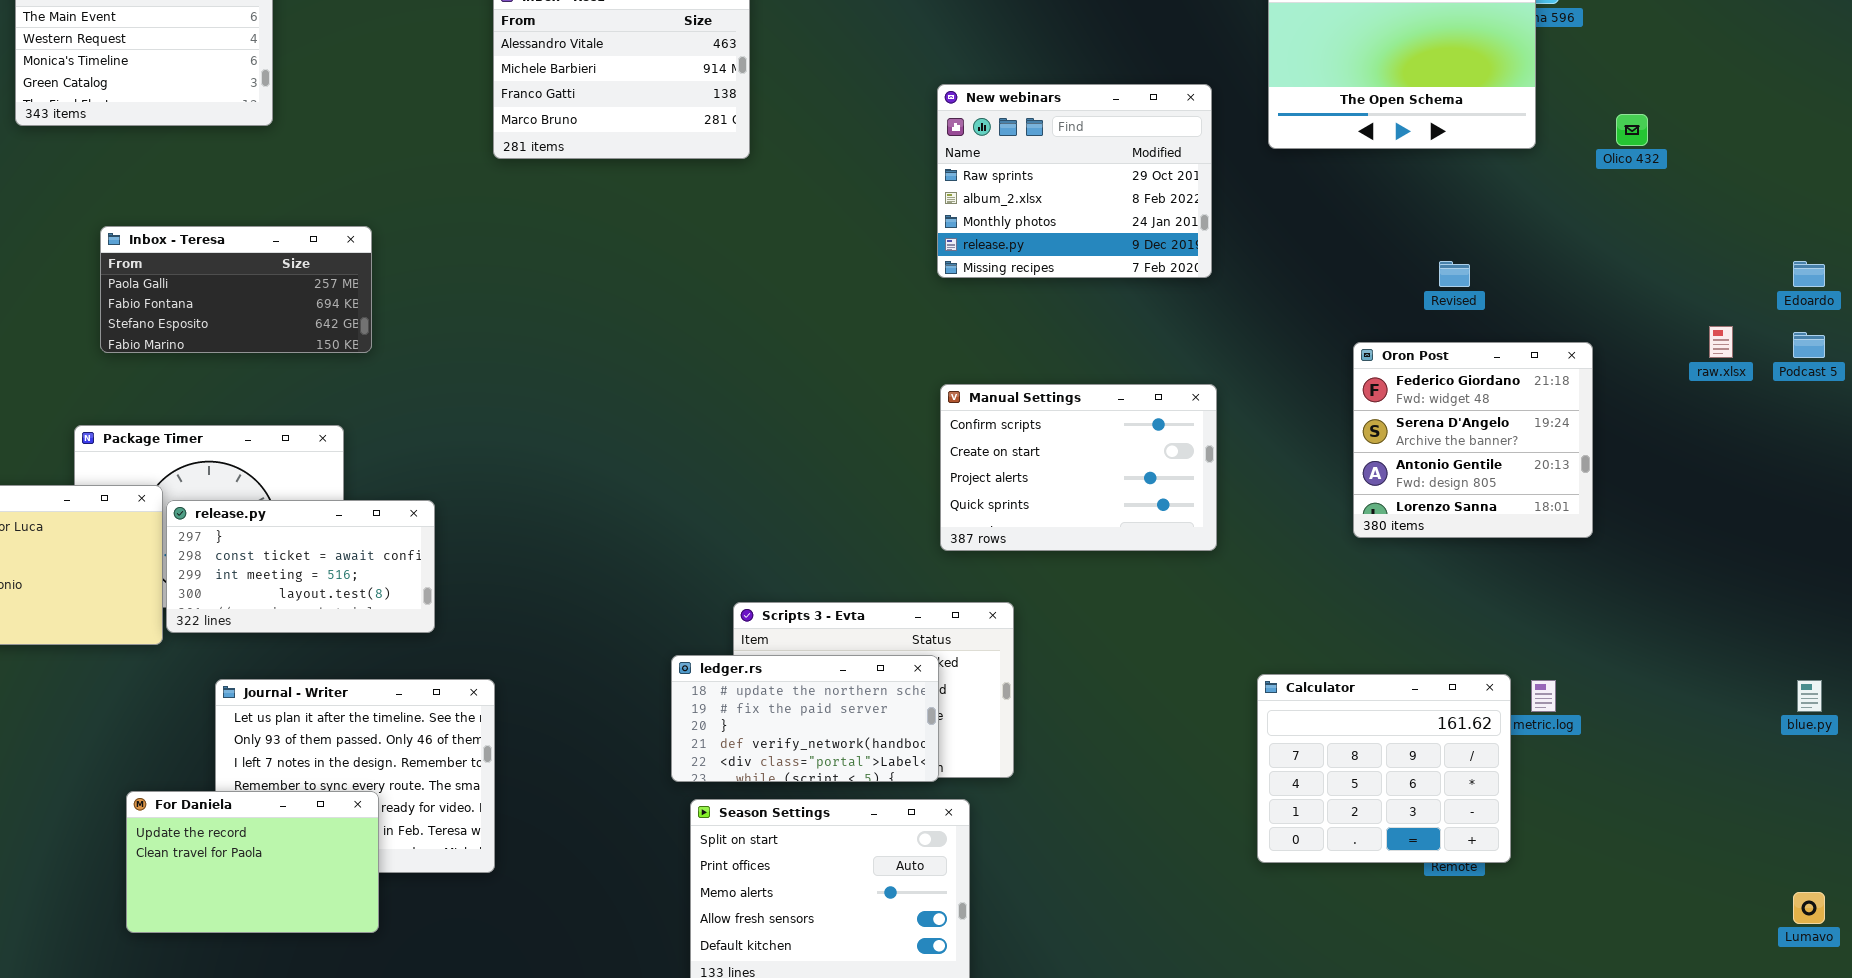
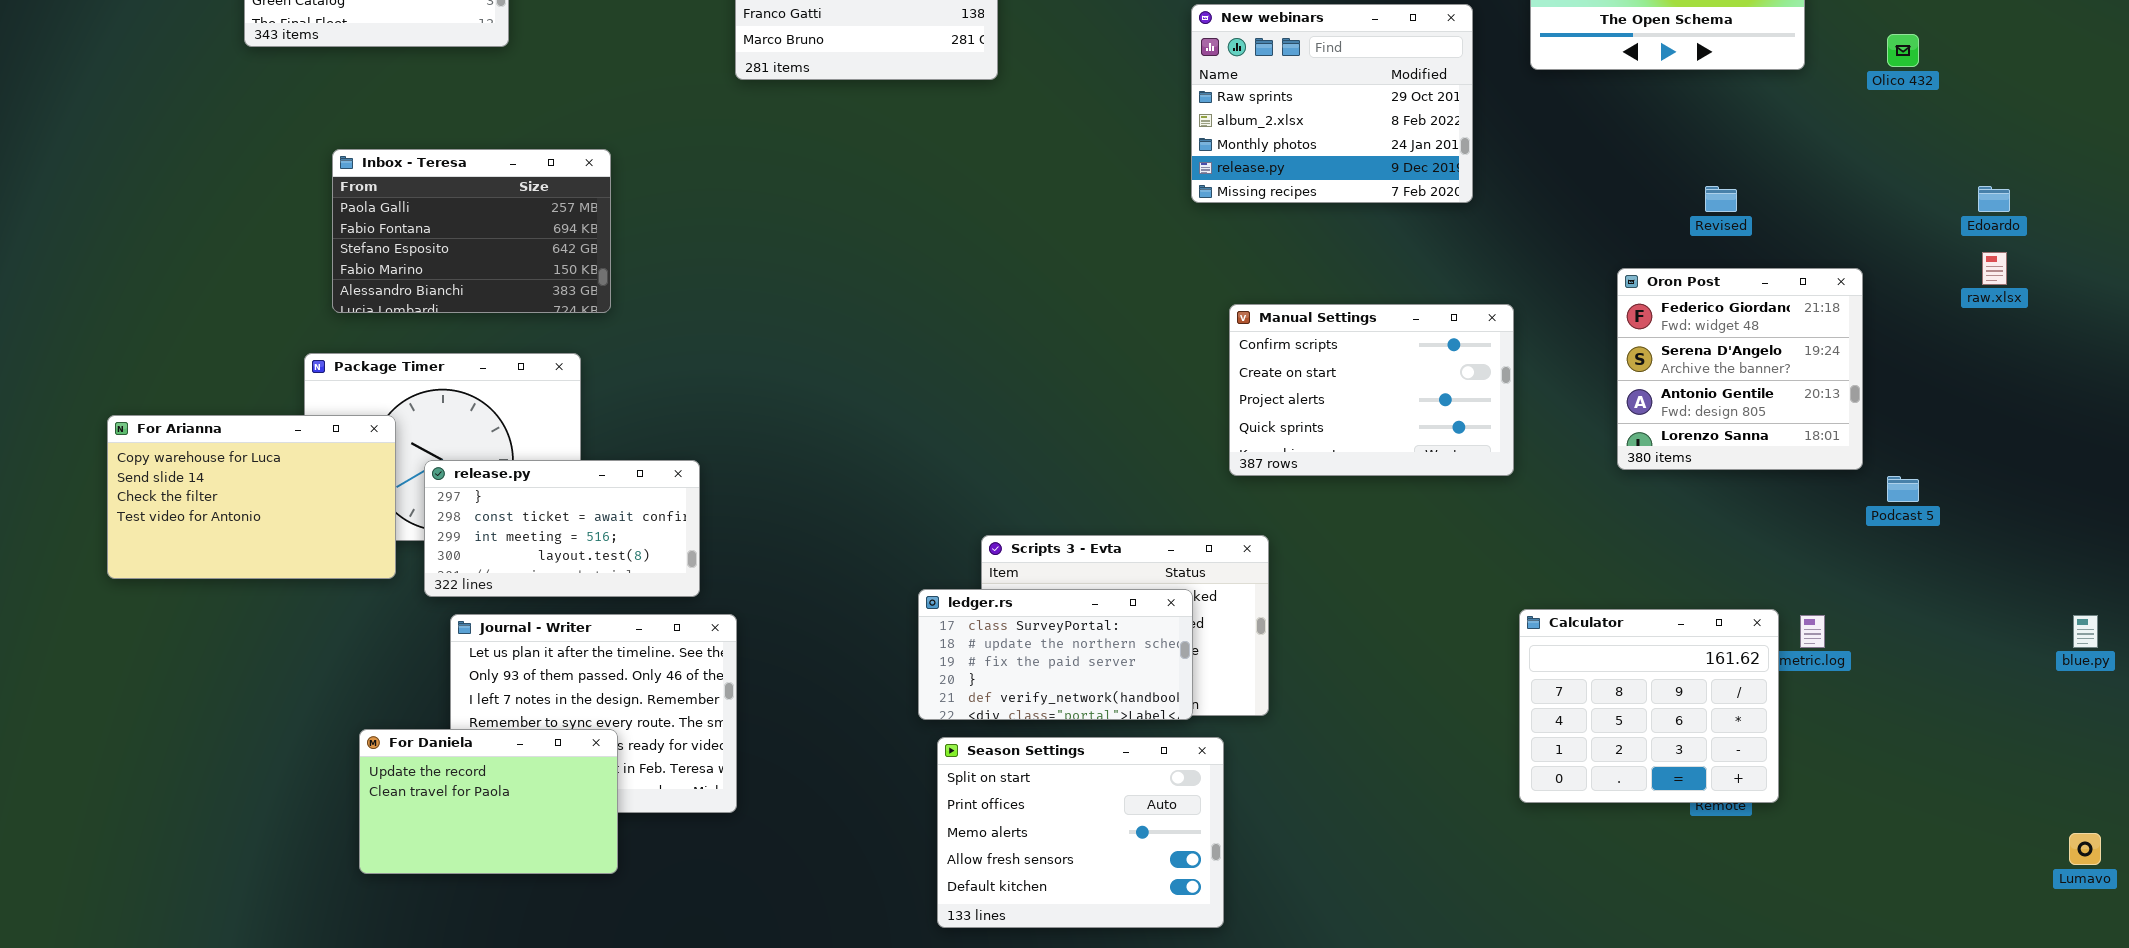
Inbox - Teresa: [100,226,372,353] -> [332,149,611,313], resized
Edoardo: [1793,261,1825,287] -> [1978,186,2010,212], moved
Podcast 5: [1793,332,1825,358] -> [1887,476,1919,502], moved
Manual Settings: [940,384,1217,551] -> [1229,304,1514,476], moved
release.py: [166,500,435,633] -> [424,460,700,597], moved
ledger.rs: [671,655,939,782] -> [918,589,1193,720], scrolled up 1 row

